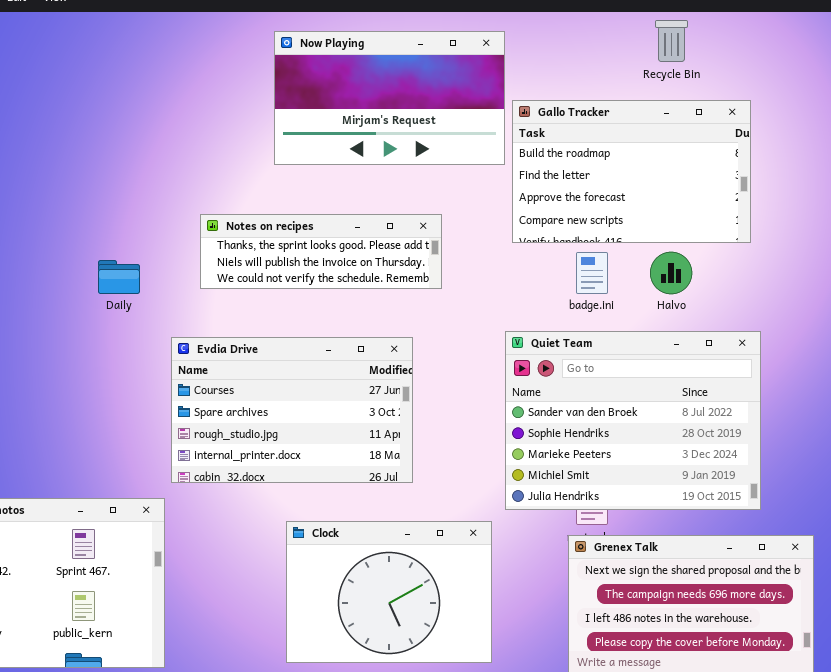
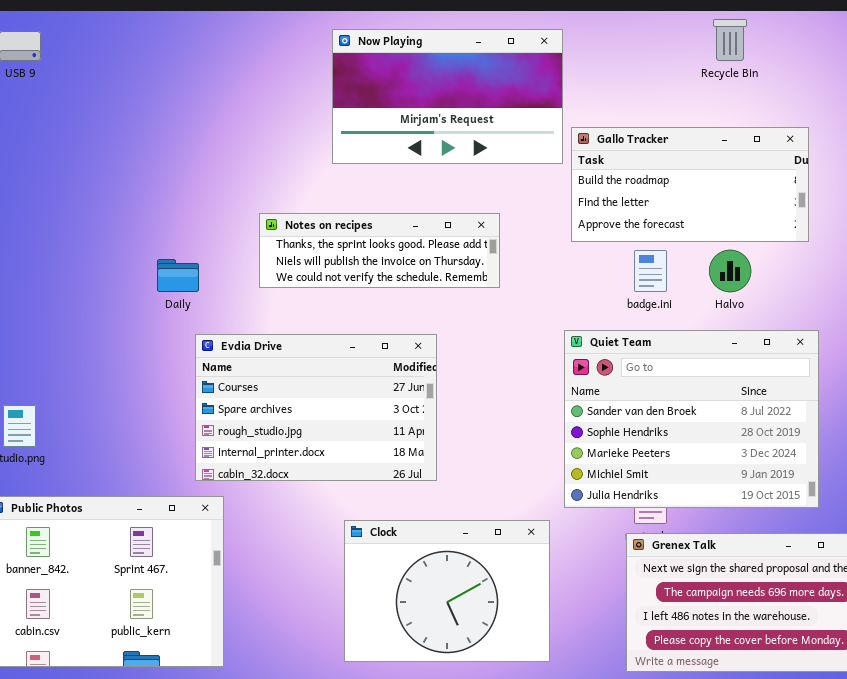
Gallo Tracker: [512,100,751,243] -> [571,127,809,242], resized
Evdia Drive: [171,337,413,483] -> [195,334,437,481], moved

